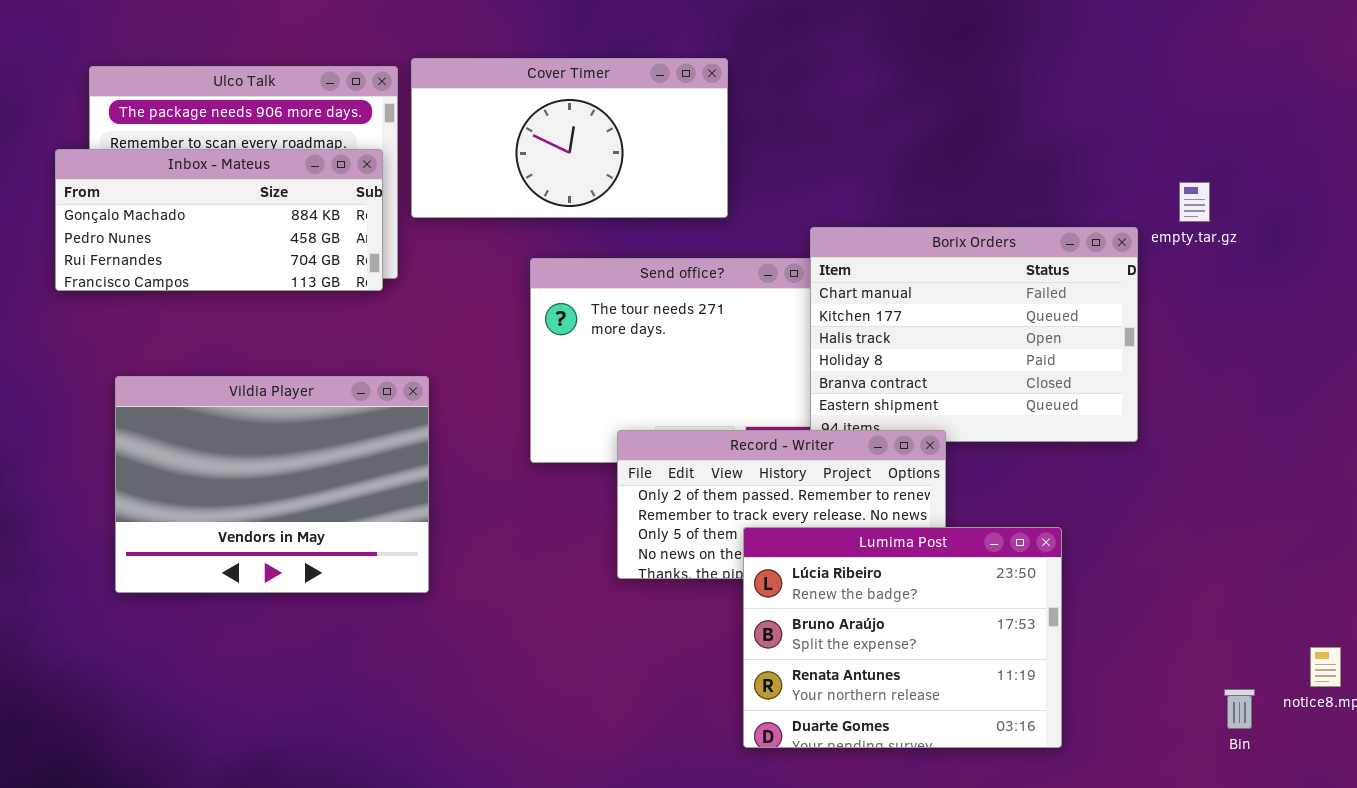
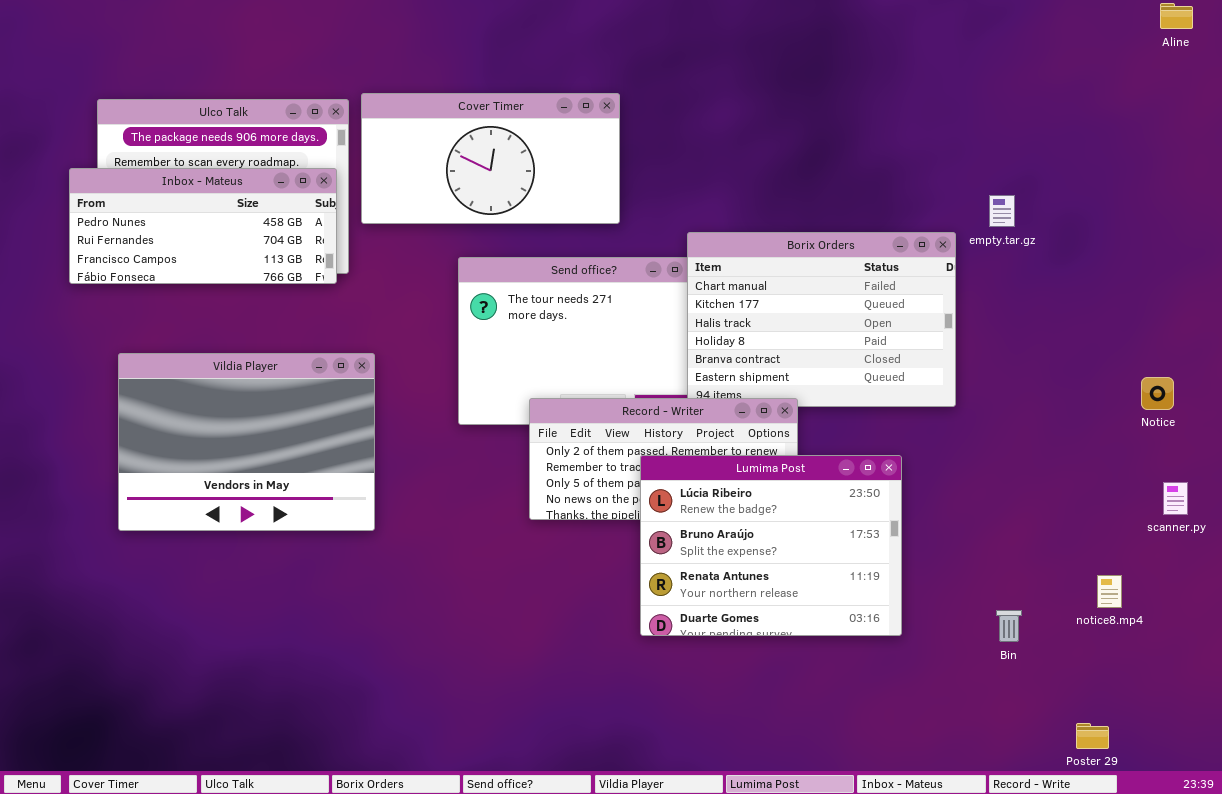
Inbox - Mateus: [55,149,383,291] -> [69,168,337,284], scrolled down 1 row
Lumima Post: [743,527,1062,748] -> [640,455,902,636], moved
Bin: [1224,689,1255,729] -> [996,610,1022,642], moved

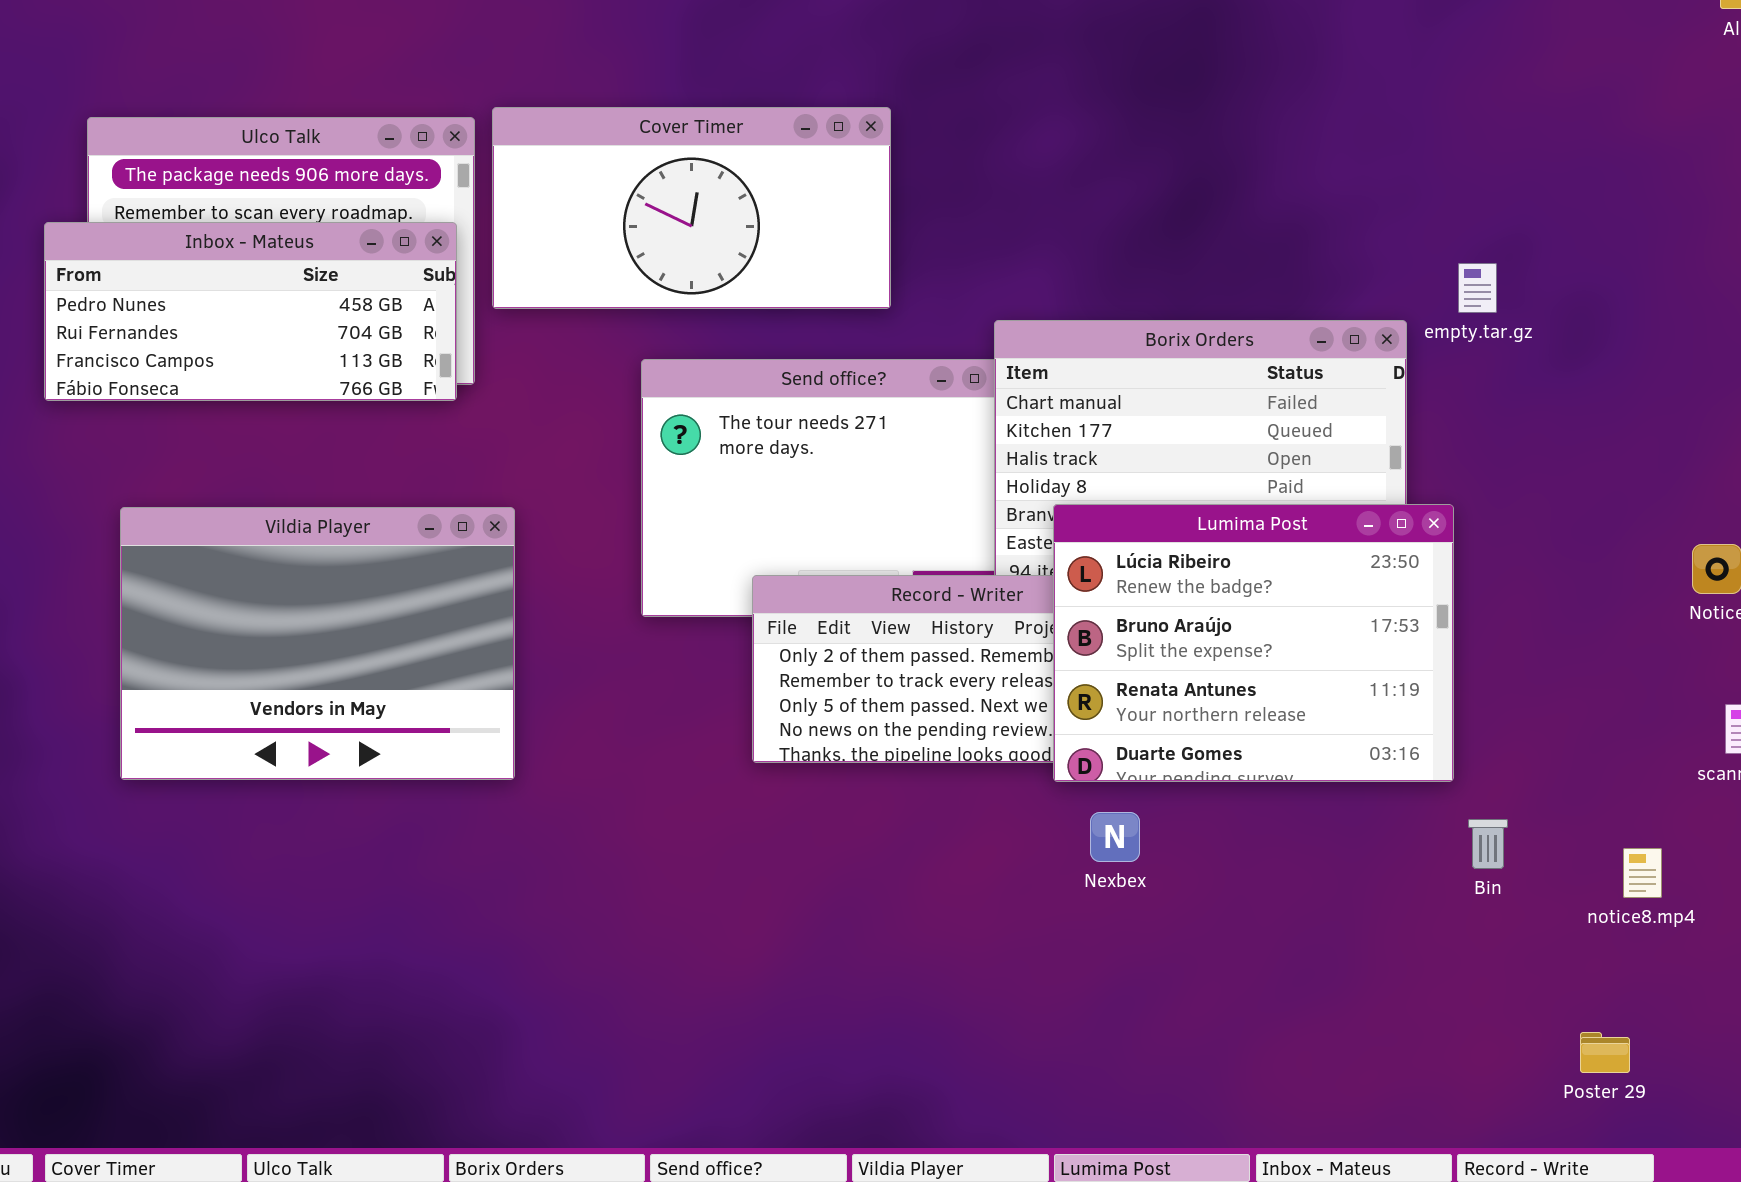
Lumima Post: [640,455,902,636] -> [1053,504,1454,782], moved
Bin: [996,610,1022,642] -> [1468,819,1508,869], moved
Poster 29: [1076,723,1109,749] -> [1580,1032,1630,1073], moved

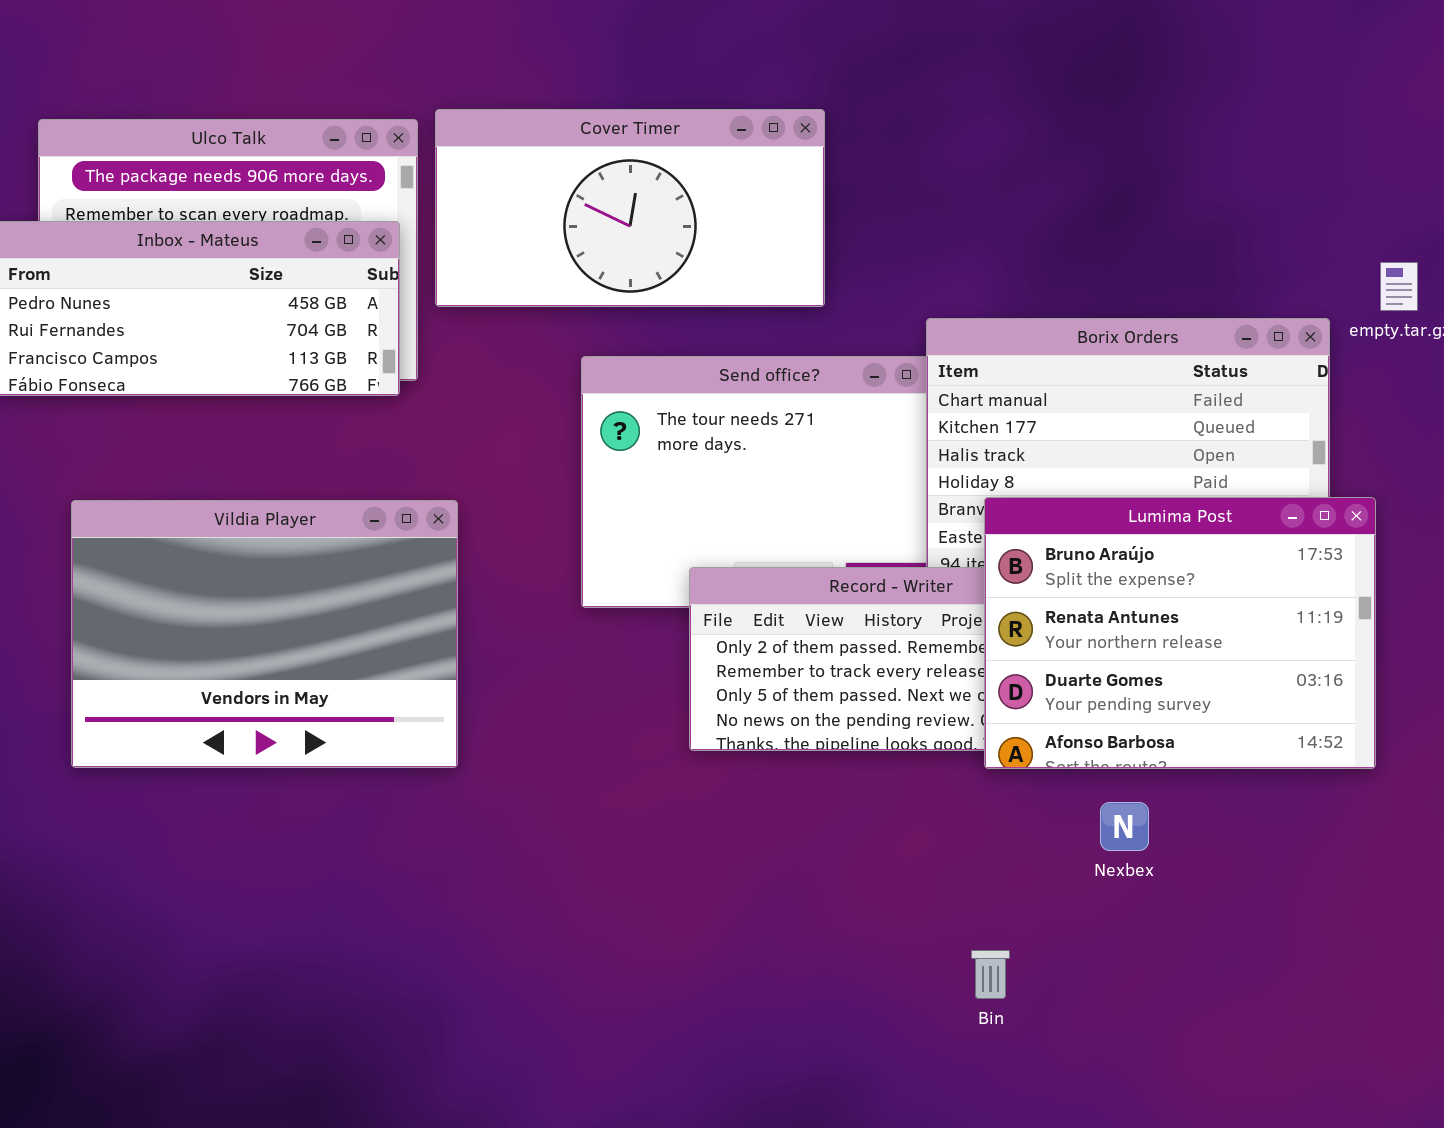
Lumima Post: [1053,504,1454,782] -> [984,497,1376,769], scrolled down 1 row
Nexbex: [1090,812,1140,862] -> [1100,802,1149,851], moved
Bin: [1468,819,1508,869] -> [971,950,1010,999], moved

